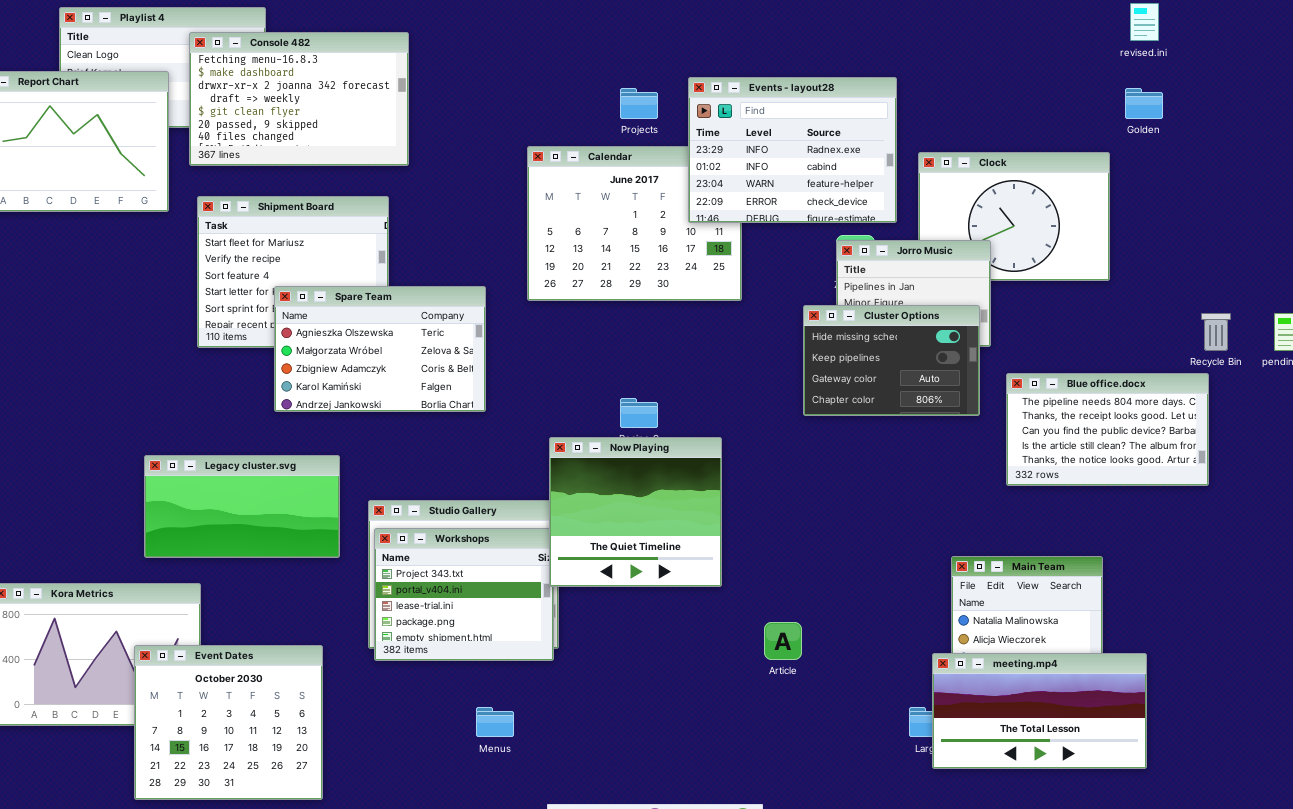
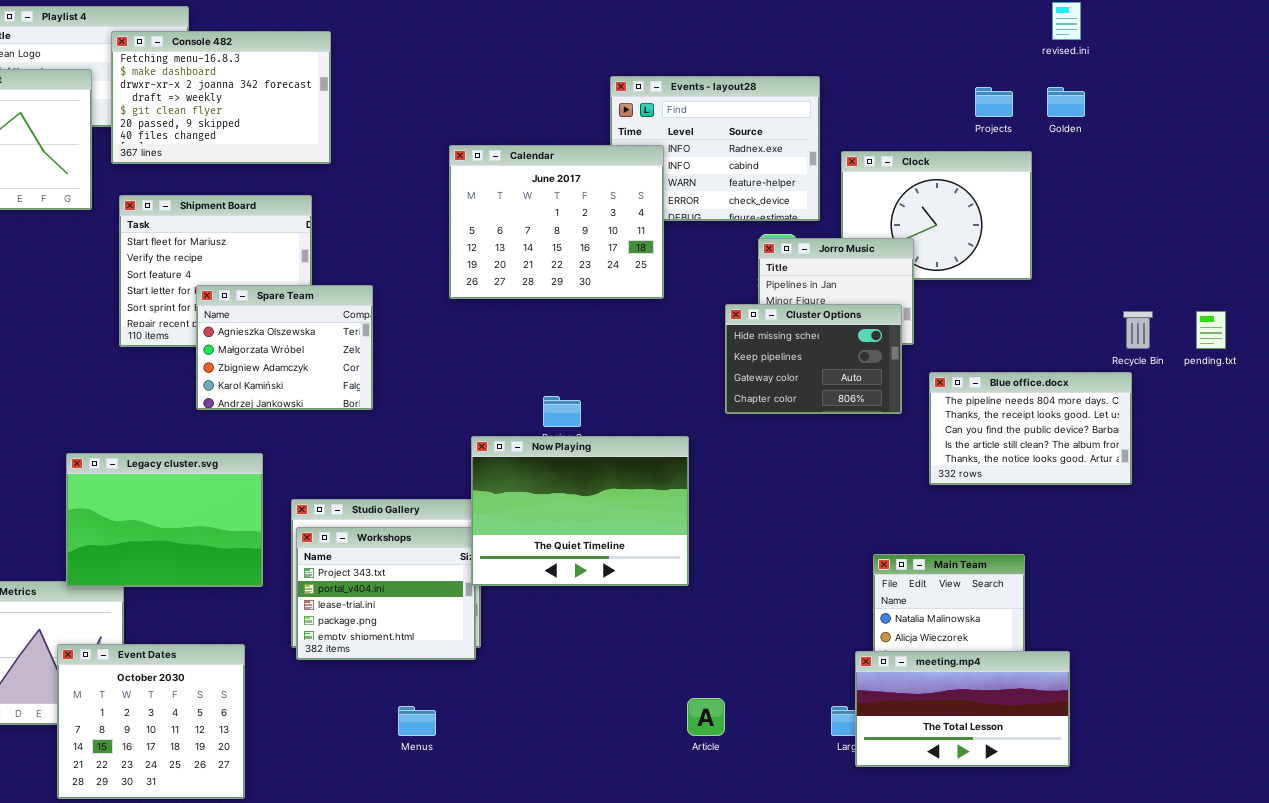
Projects: [620,88,658,119] -> [975,87,1013,117], moved
Calendar: [527,146,742,301] -> [449,145,664,299], raised
Spare Team: [274,286,486,412] -> [196,285,373,410], resized
Now Playing: [549,437,722,587] -> [471,436,689,586], resized
Legacy cluster.svg: [144,455,340,558] -> [66,453,263,587], resized
Article: [764,622,802,660] -> [687,698,725,736], moved

